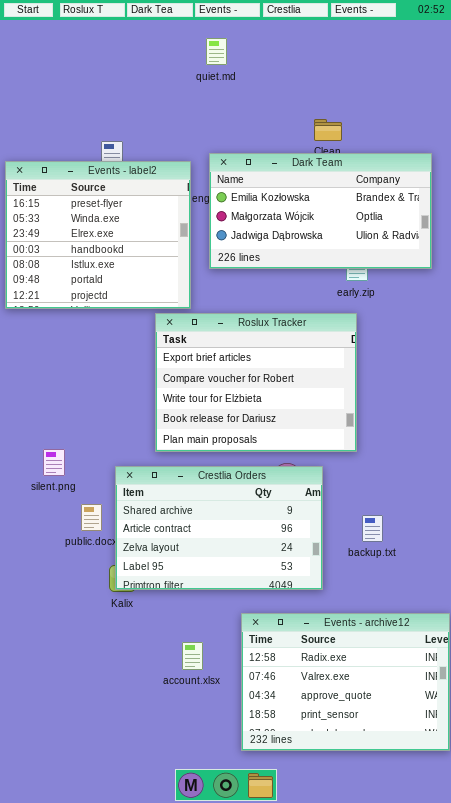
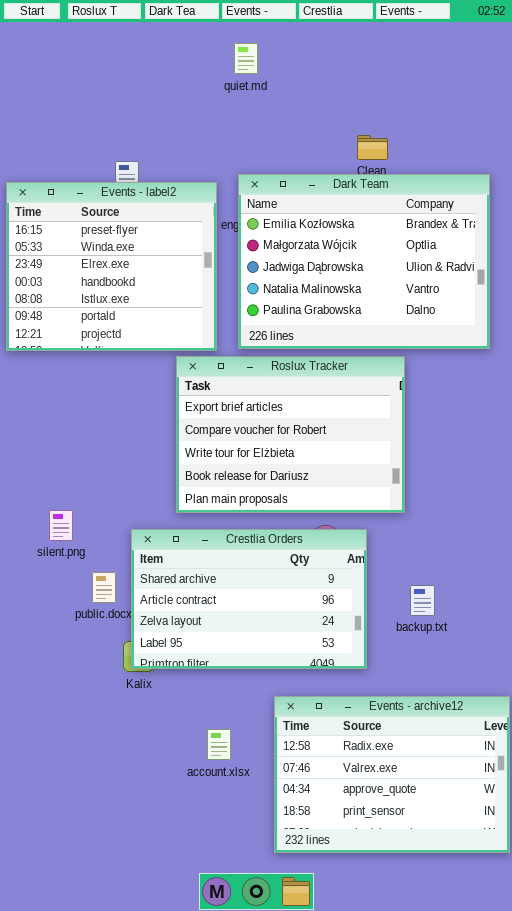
Dark Team: [209,153,432,269] -> [238,174,490,349], resized

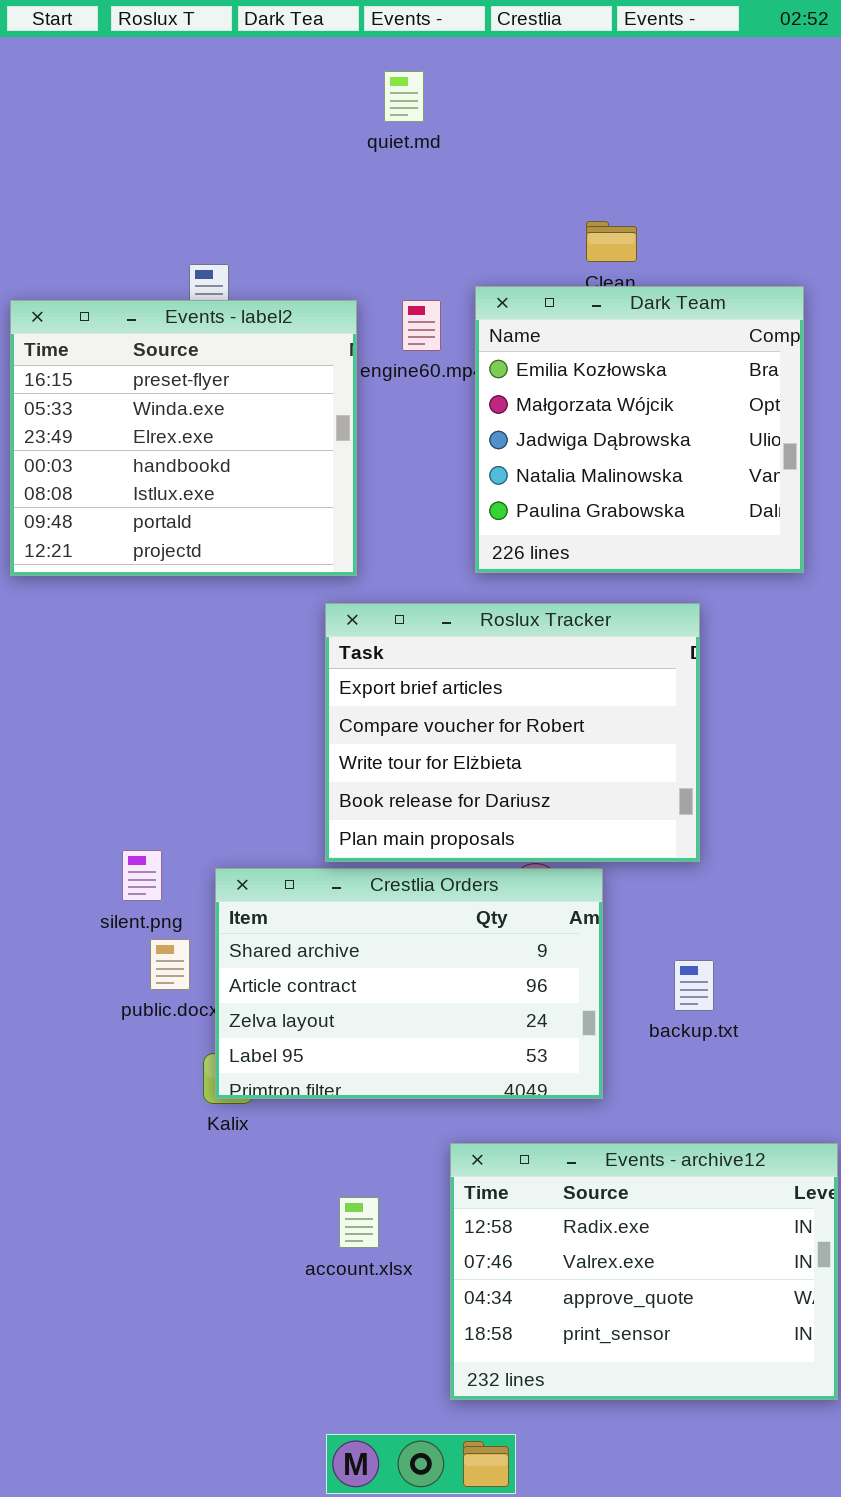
Dark Team: [238,174,490,349] -> [475,286,804,573], resized
Roslux Tracker: [176,356,405,513] -> [325,603,700,862], moved
silent.png: [49,510,73,541] -> [122,850,162,901], moved

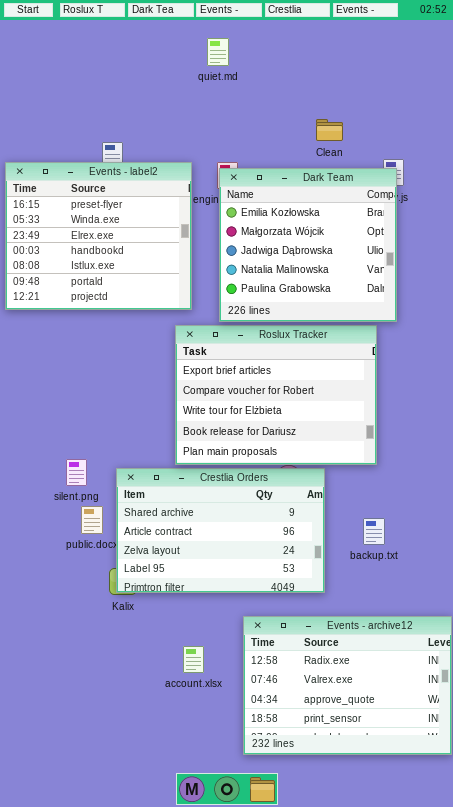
Dark Team: [475,286,804,573] -> [219,168,397,322], moved

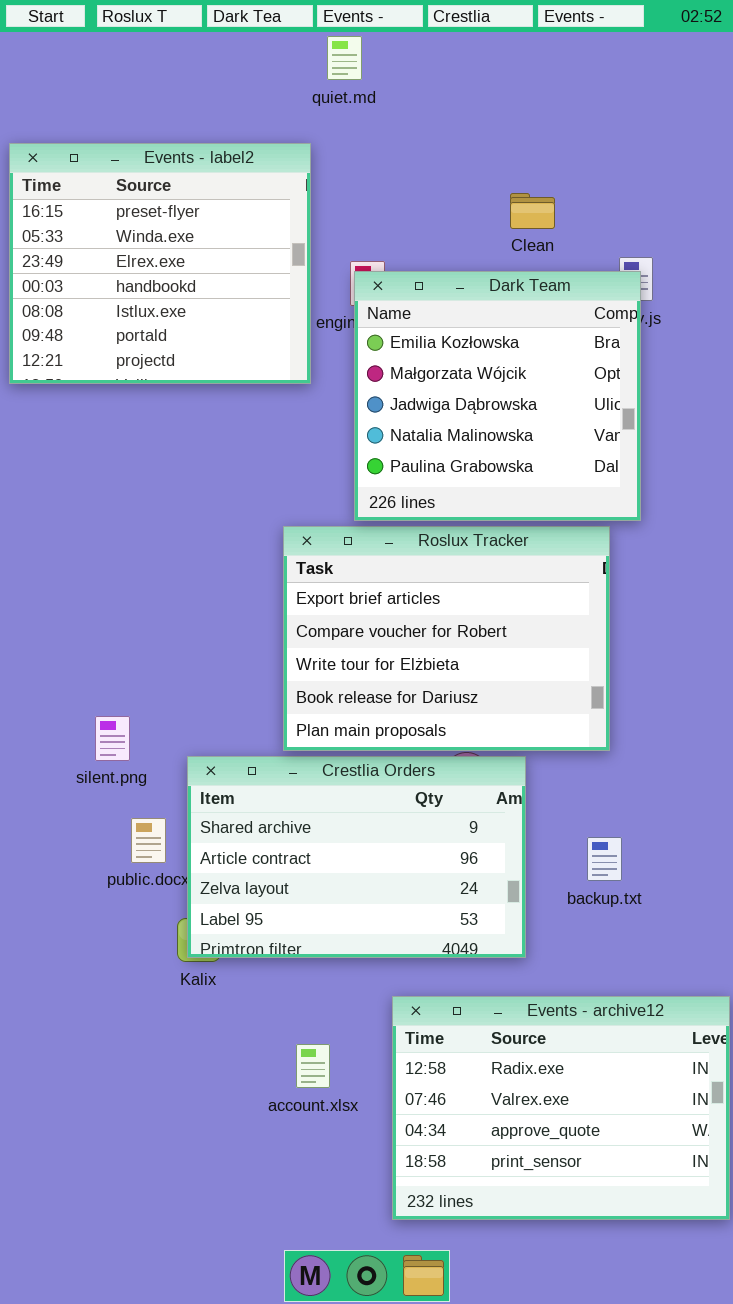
quiet.md: [207,38,229,66] -> [327,36,362,80], moved
Events - label2: [5,162,192,310] -> [9,143,311,384], moved
silent.png: [66,459,87,486] -> [95,716,130,761], moved

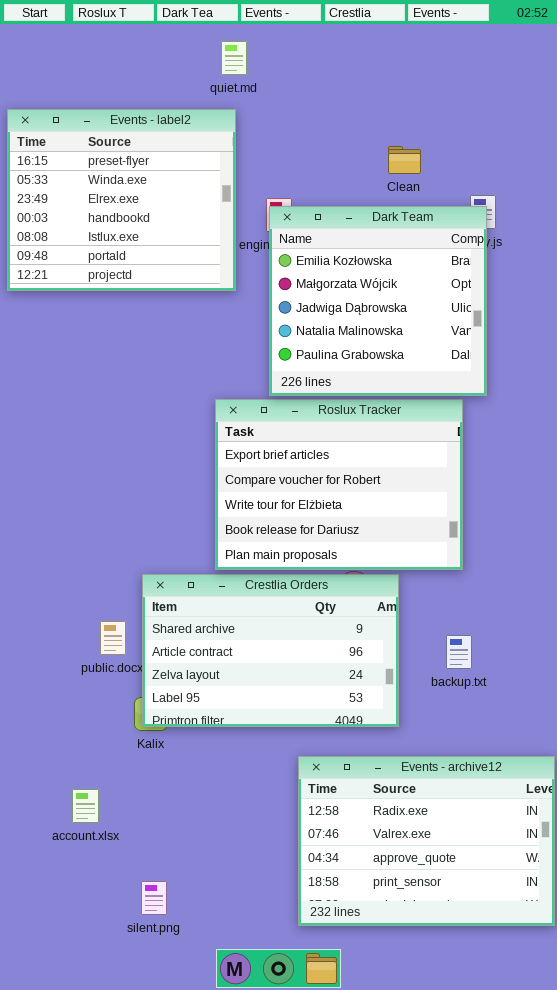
quiet.md: [327,36,362,80] -> [221,41,247,75], moved
silent.png: [95,716,130,761] -> [141,881,167,915], moved
account.xlsx: [296,1044,330,1088] -> [72,789,99,823], moved

